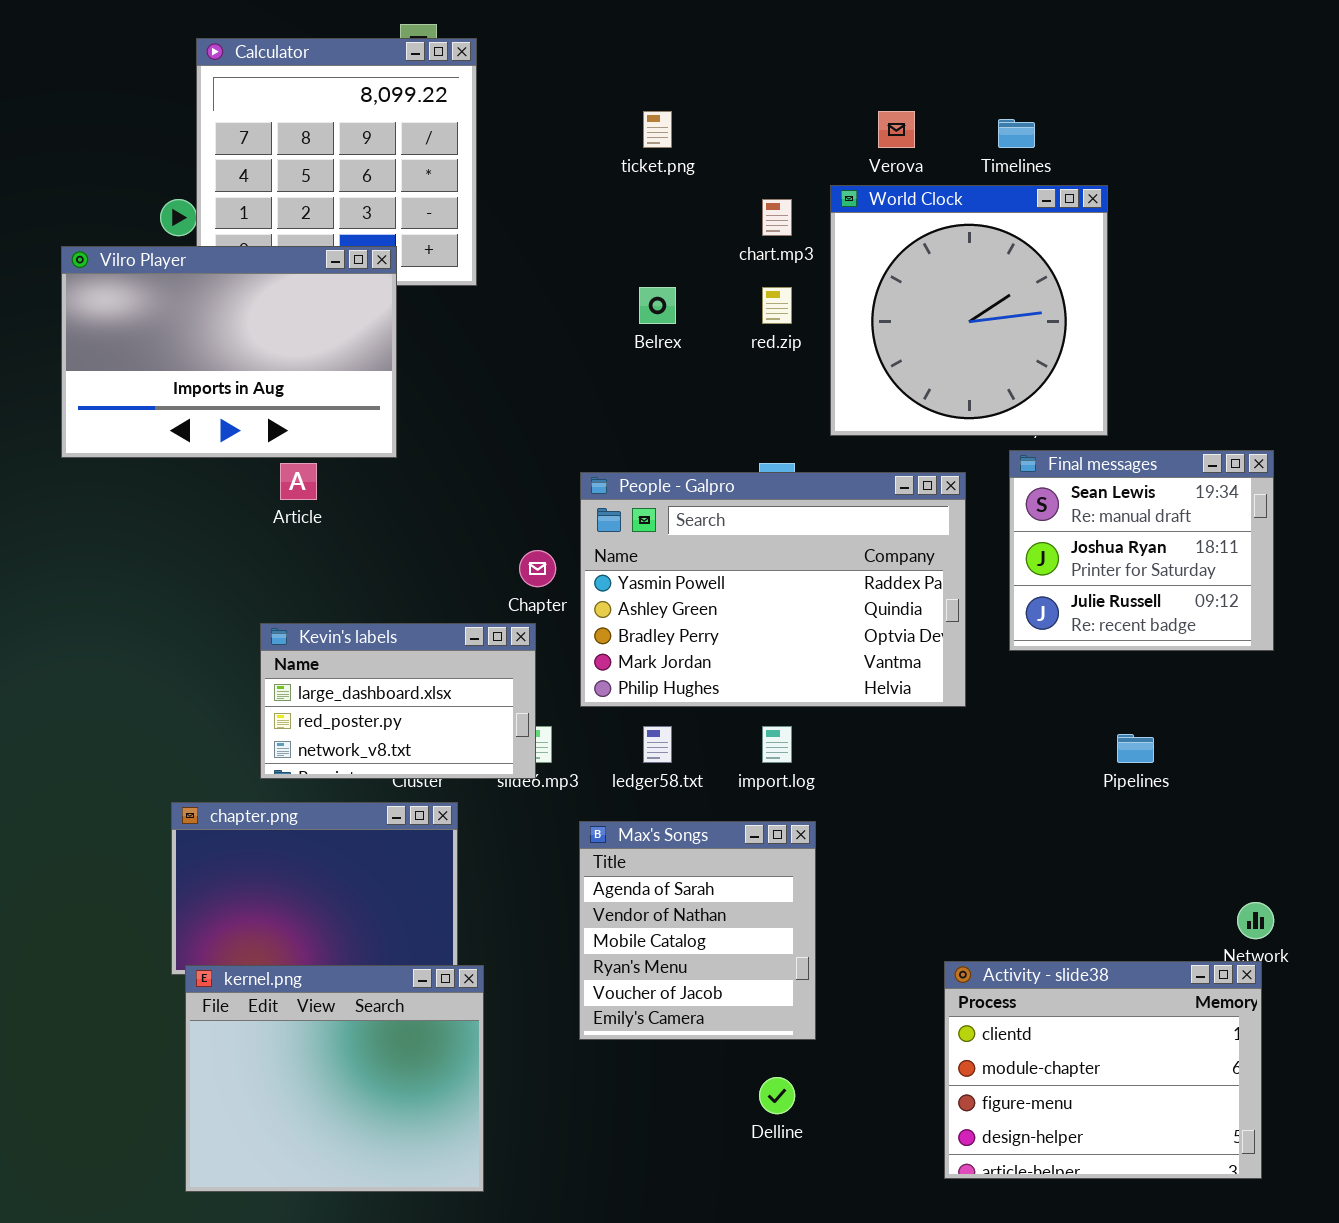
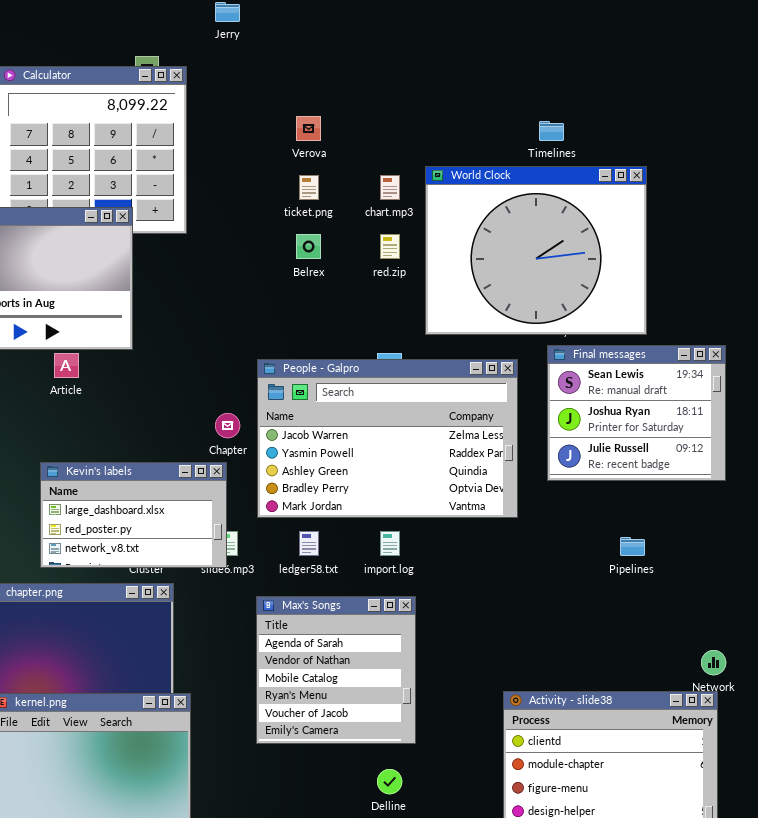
ticket.png: [643,111,672,148] -> [299,175,319,200], moved
Verova: [878,111,915,148] -> [296,116,321,141], moved
World Clock: [830,185,1108,436] -> [425,166,647,335], resized
People - Galpro: [580,472,966,707] -> [257,359,518,518], scrolled up 1 row

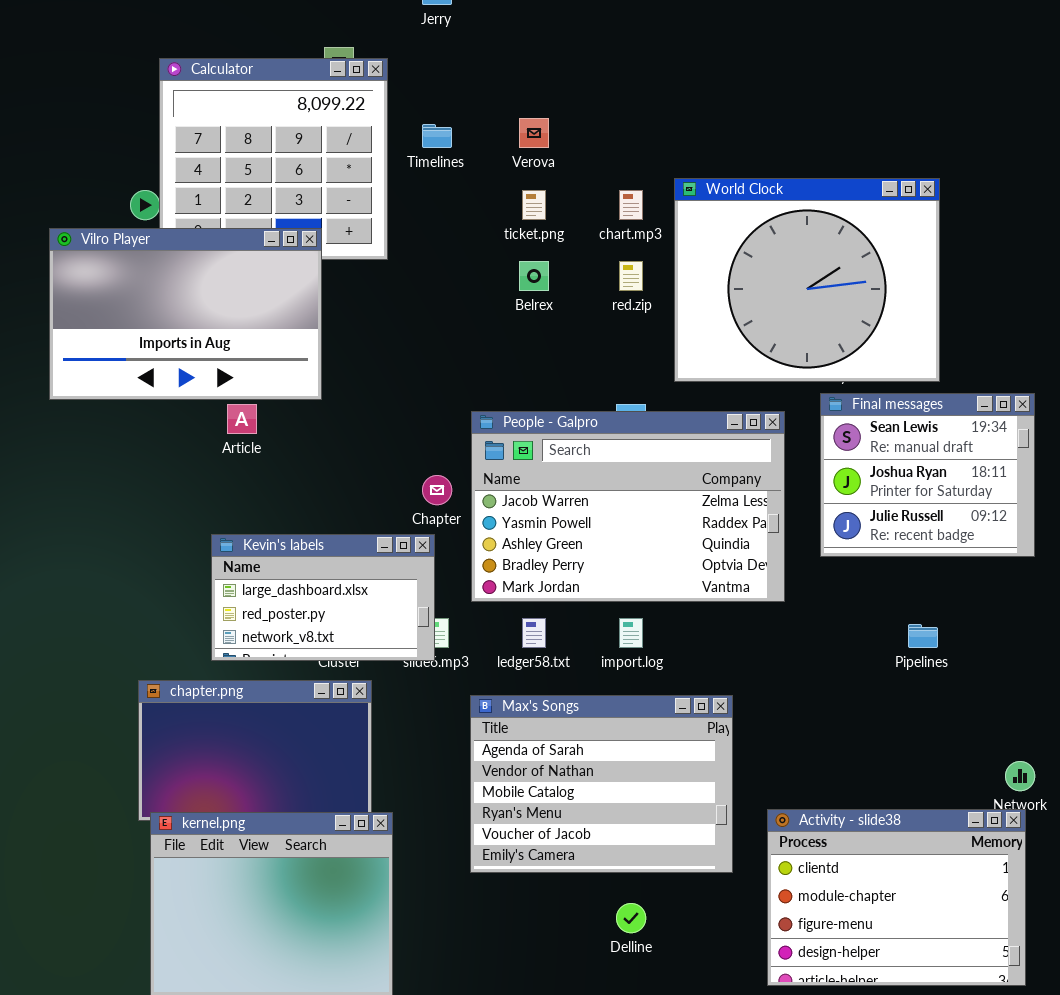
Timelines: [539,121,564,141] -> [422,124,452,148], moved
Max's Songs: [256,596,416,744] -> [470,695,733,873], resized

